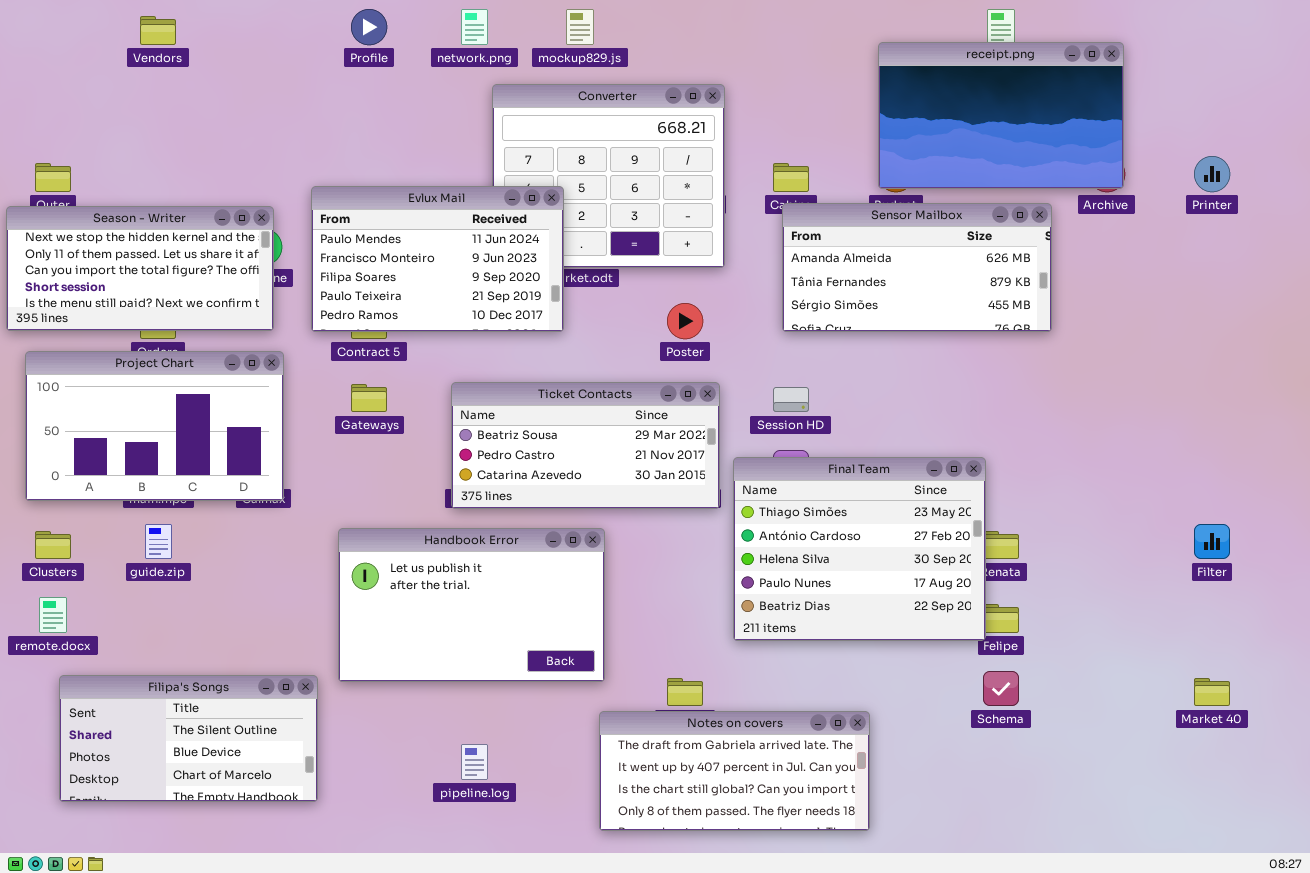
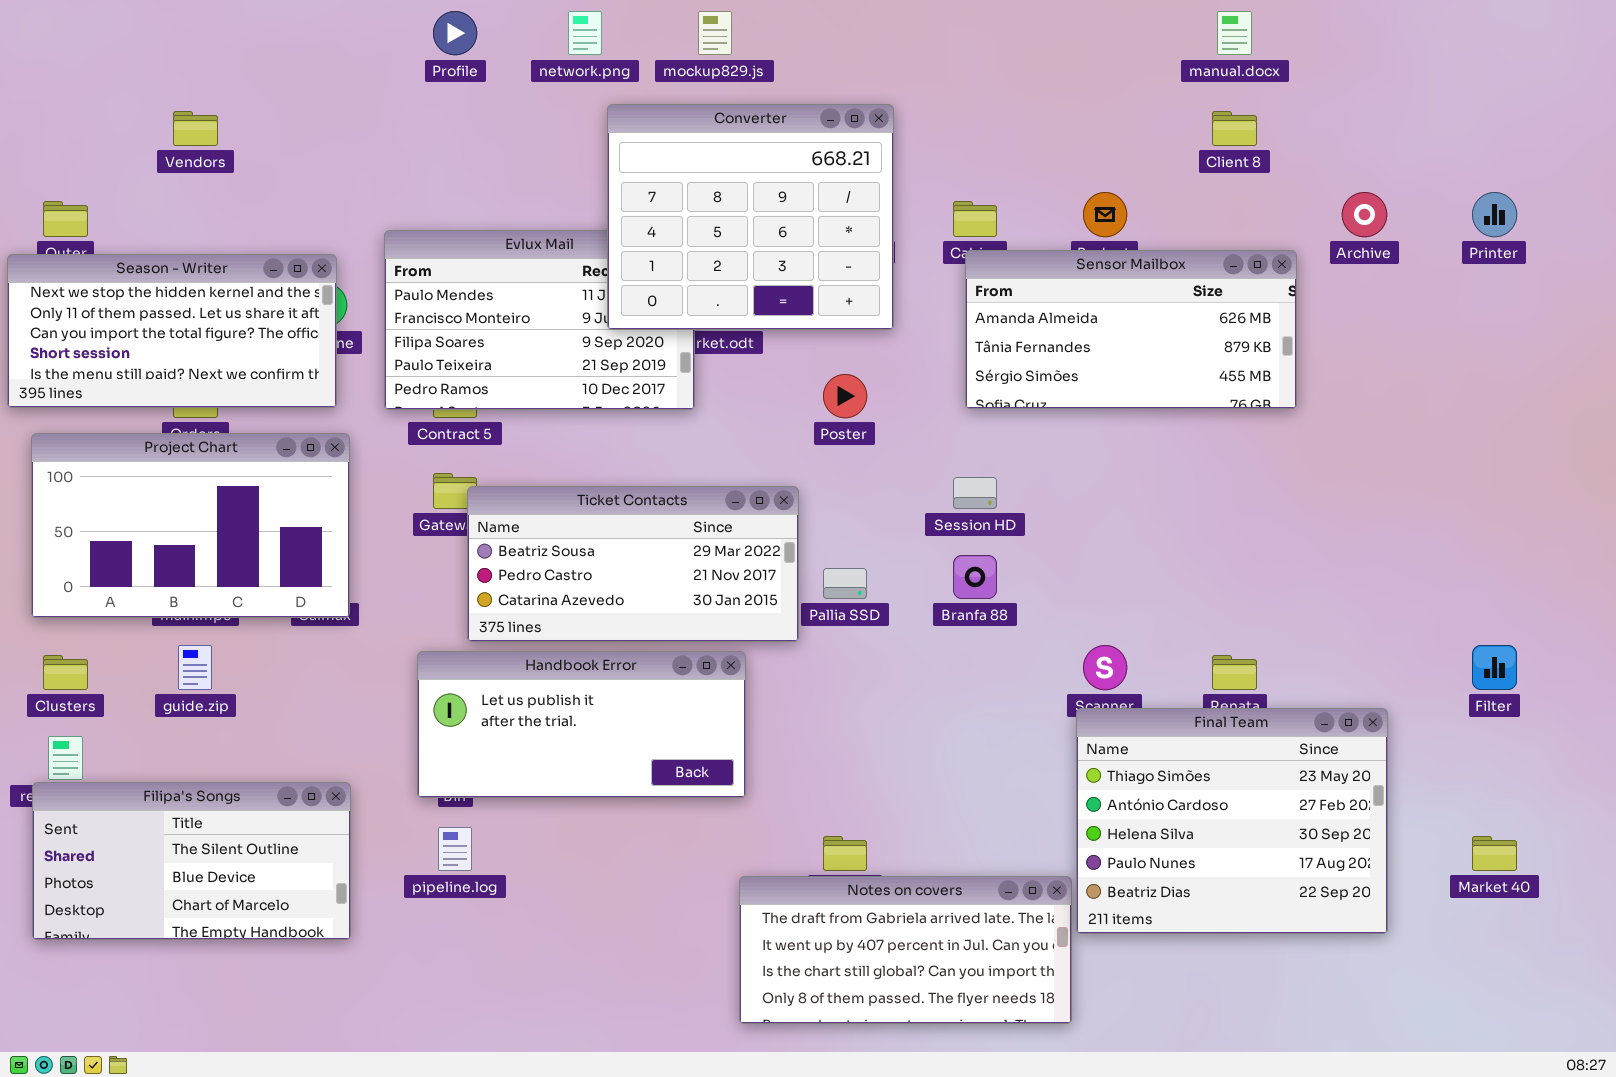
Vendors: [140,16,176,45] -> [173,111,218,146], moved
receipt.png: [878,42,1124,189] -> none, closed
Converter: [492,84,725,268] -> [607,104,894,330], raised
Ticket Contacts: [451,382,720,509] -> [467,486,799,642], moved
Final Team: [733,457,986,641] -> [1076,708,1388,934], moved
Handbook Error: [338,528,605,682] -> [417,651,746,798], resized
Filipa's Songs: [59,675,318,802] -> [32,782,351,940], moved
pipeline.log: [461,744,488,780] -> [438,827,472,871], moved

